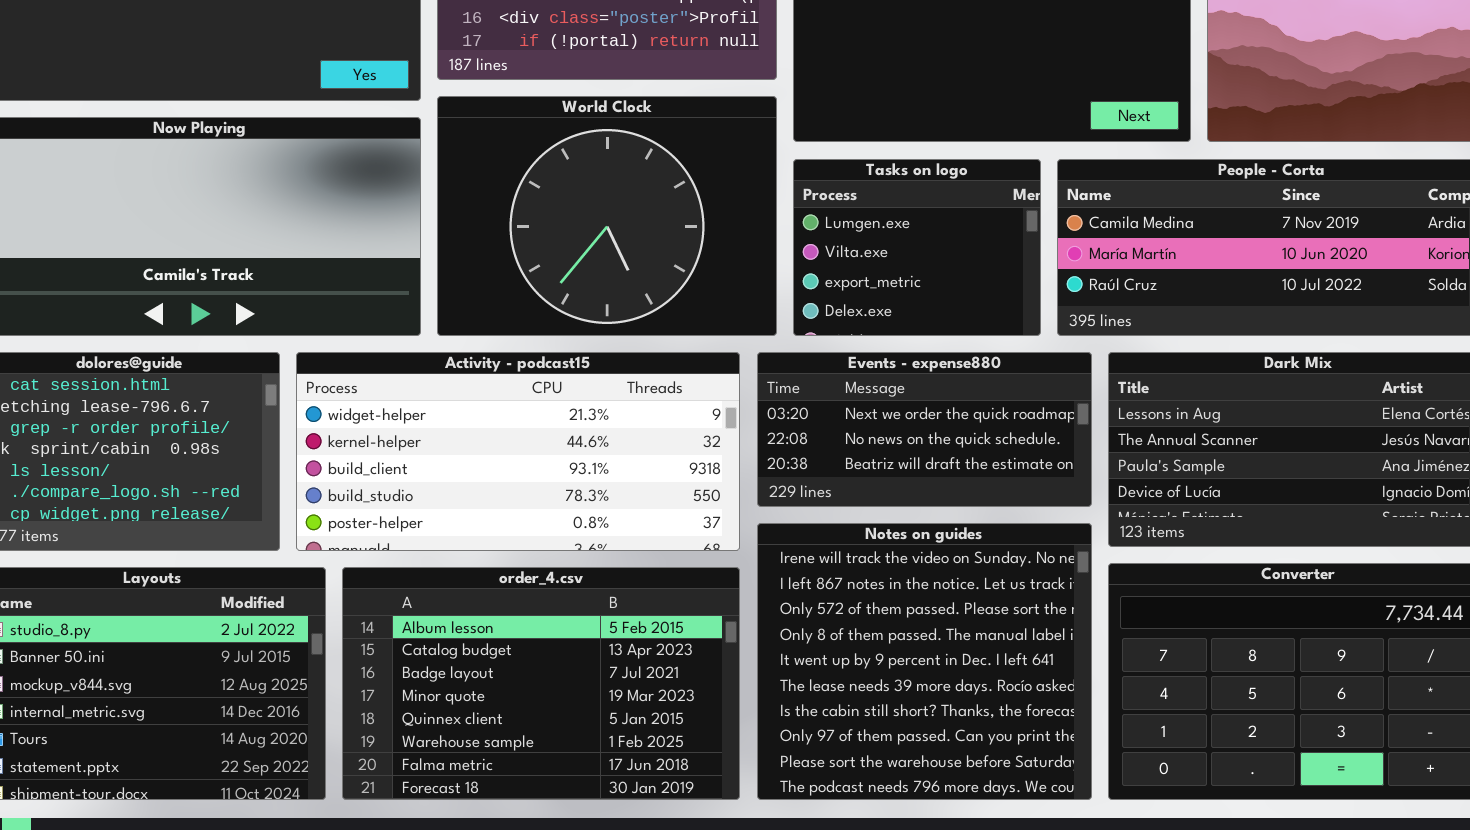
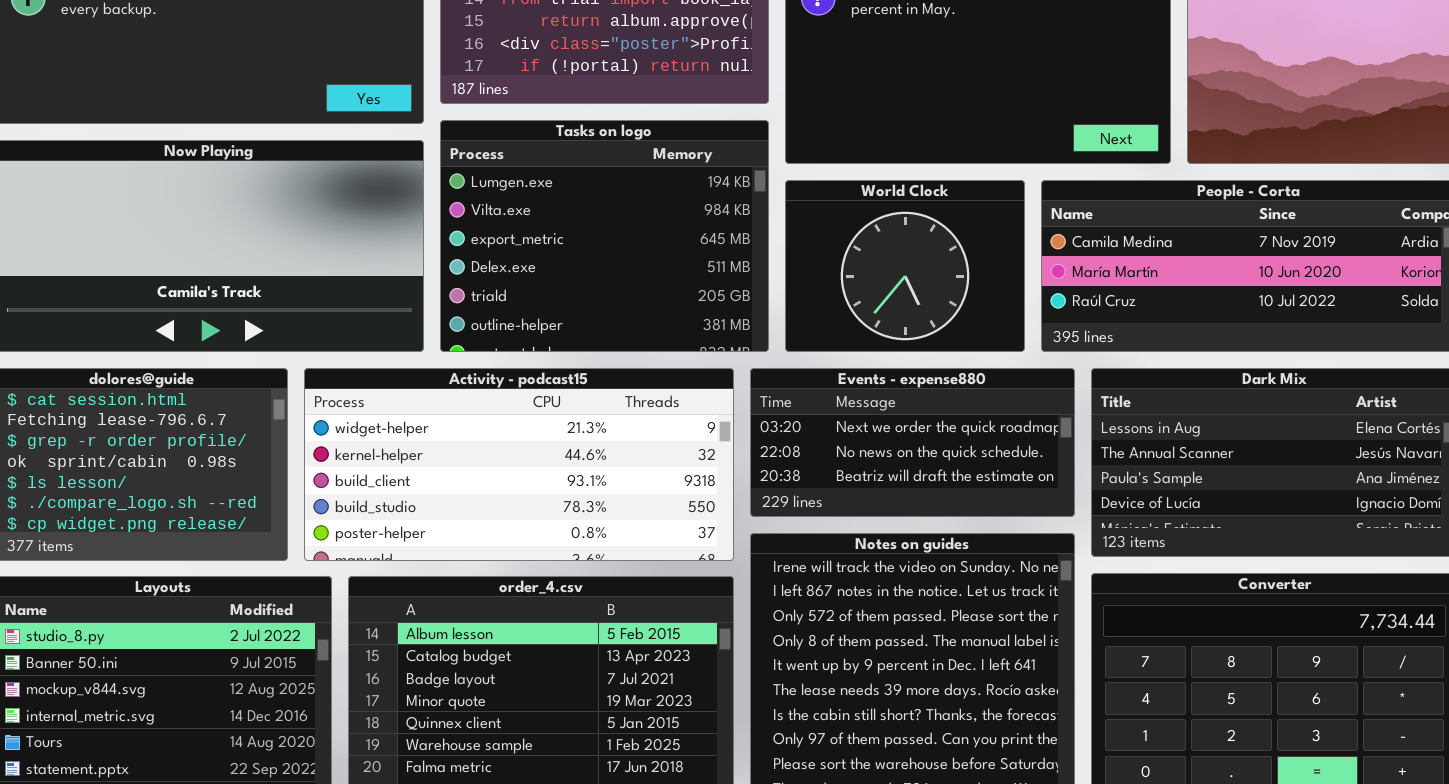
World Clock: [437,96,777,336] -> [785,180,1025,352], moved, resized
Tasks on logo: [793,159,1041,336] -> [440,120,769,352], moved, resized

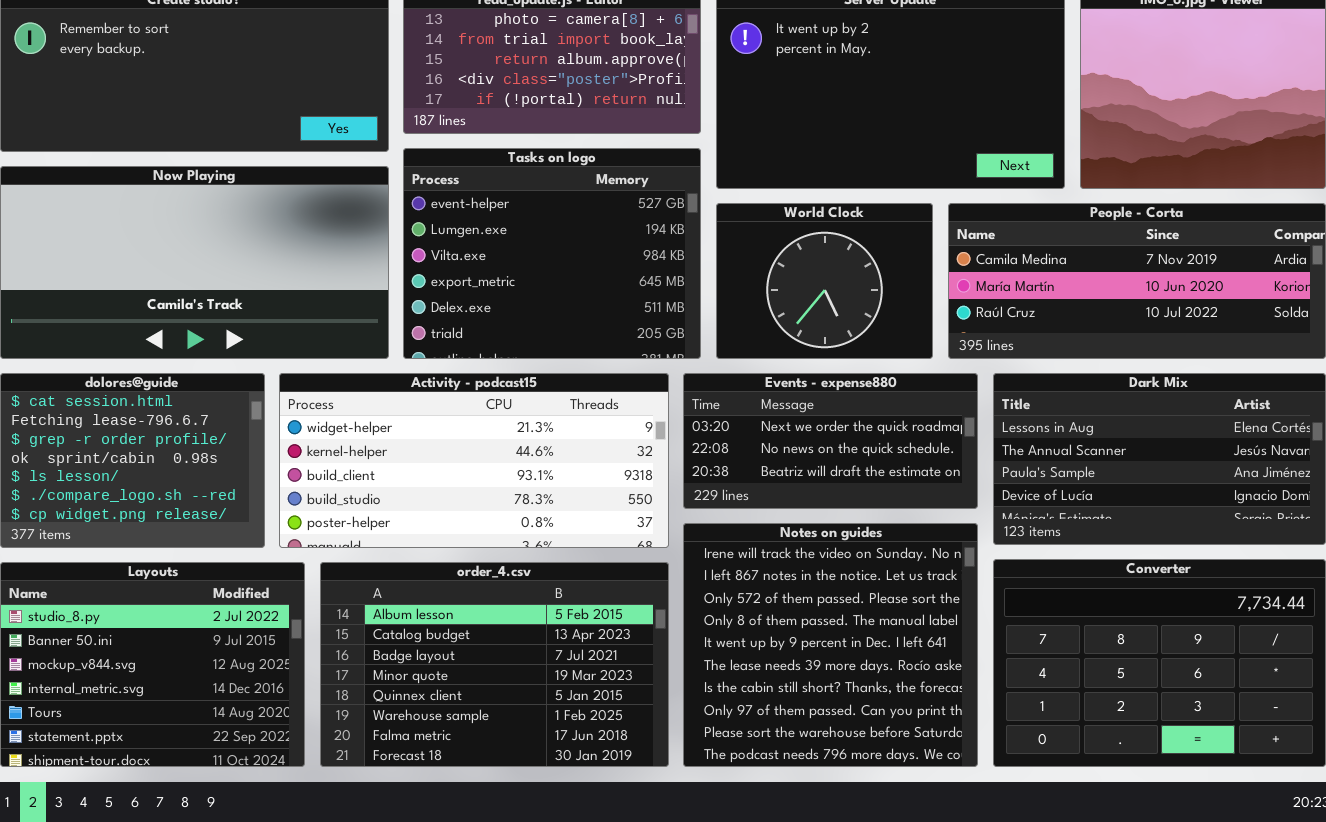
Tasks on logo: [440,120,769,352] -> [403,148,701,359], scrolled up 1 row

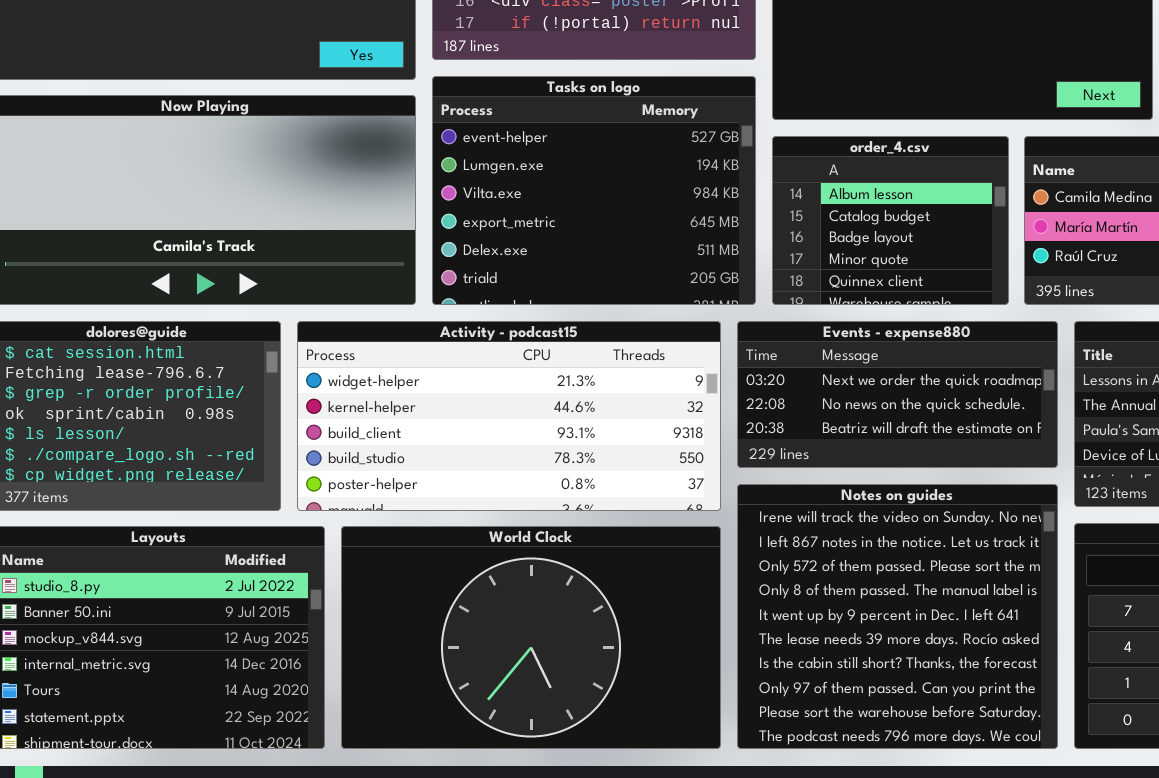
World Clock: [716,203,933,359] -> [341,526,721,749], moved, resized
order_4.csv: [320,562,669,767] -> [772,136,1009,305], moved, resized

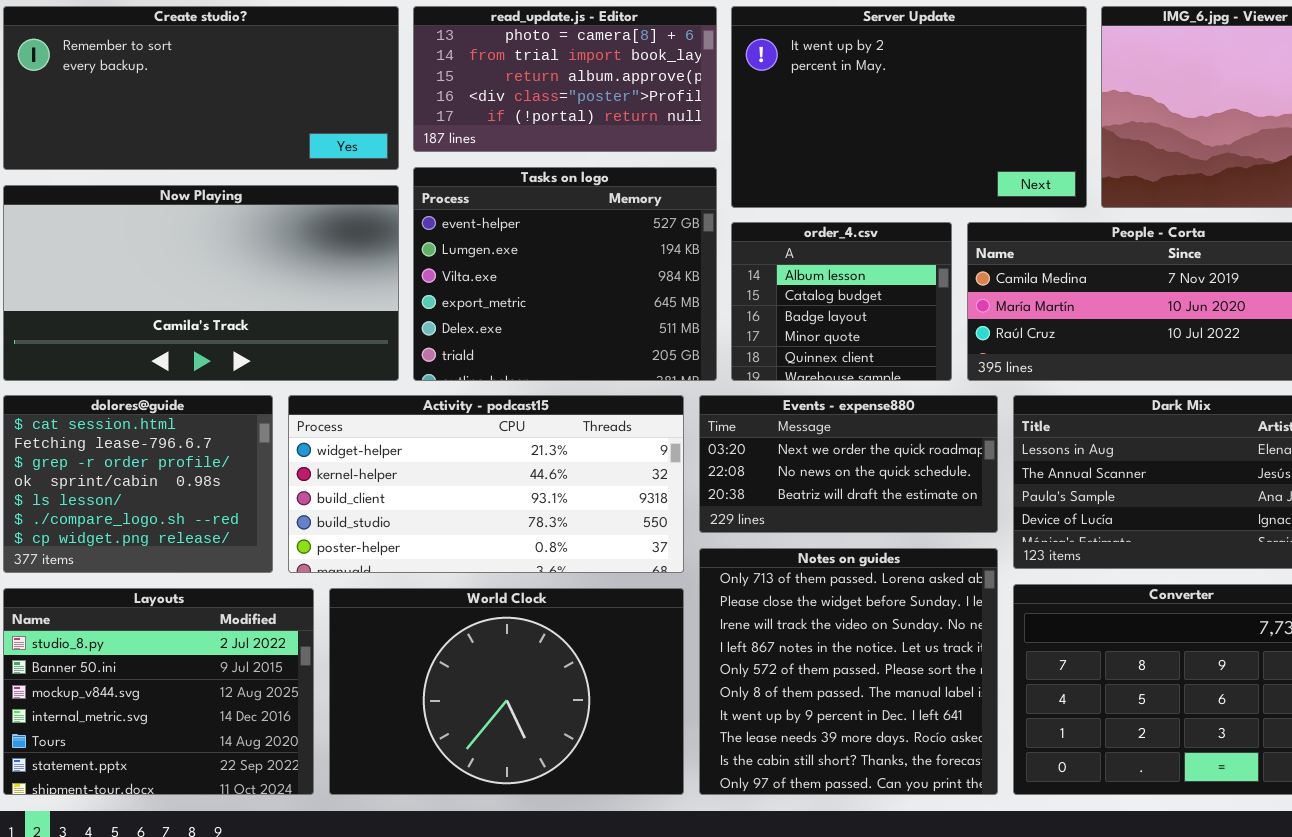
Notes on guides: [737,484,1058,749] -> [699,548,998,795], scrolled up 2 rows

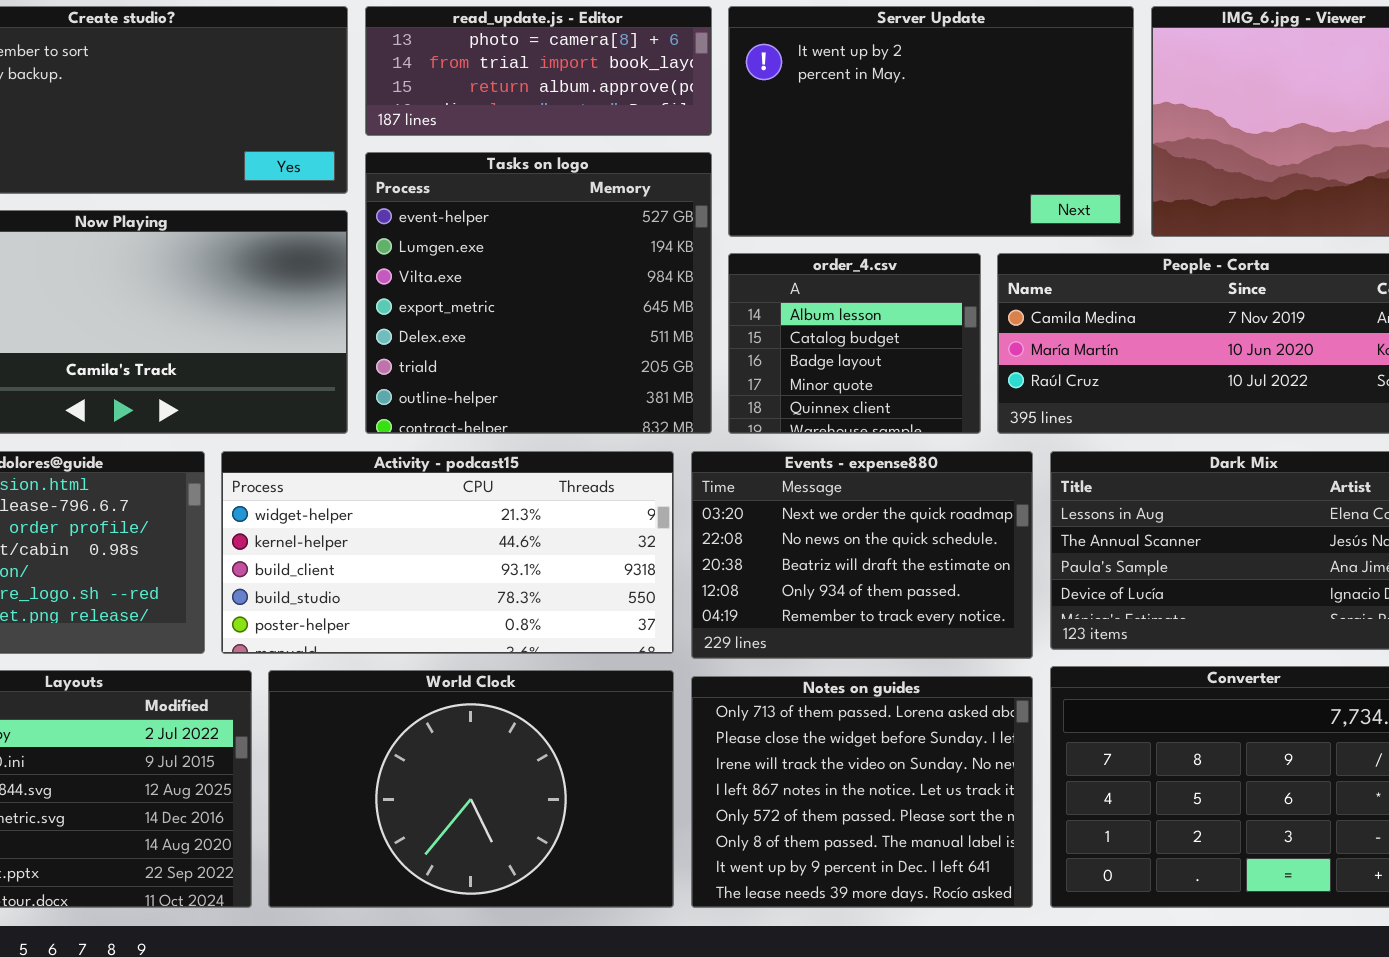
read_update.js - Editor: [413,6,717,152] -> [365,6,712,136], resized
Tasks on logo: [413,167,717,381] -> [365,152,712,434], resized
Events - expense880: [699,395,998,533] -> [691,451,1033,659], resized
Notes on guides: [699,548,998,795] -> [691,676,1033,908], resized

